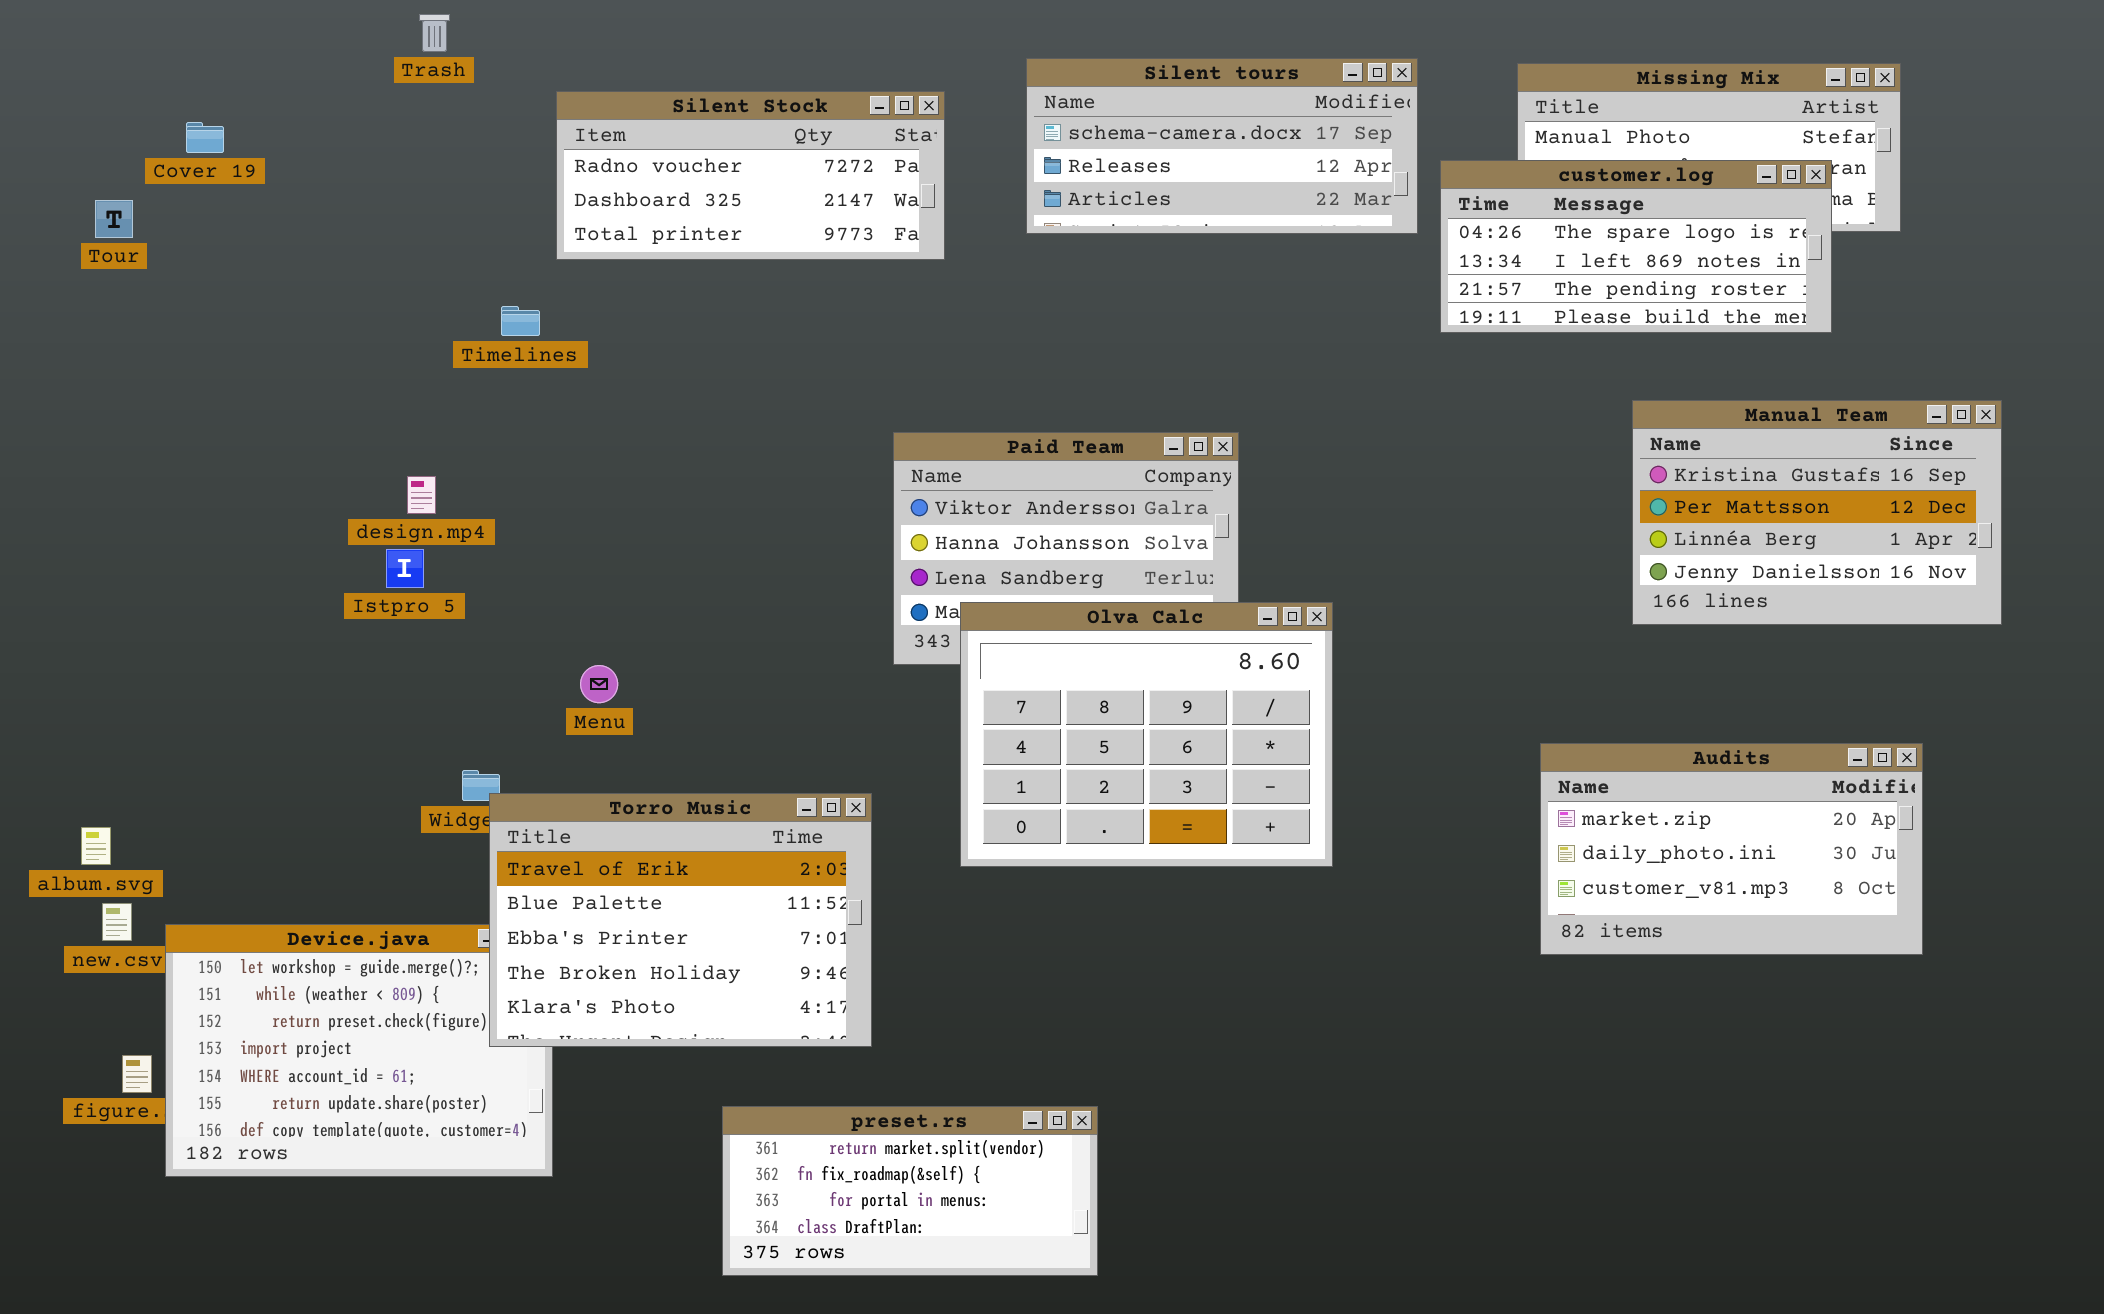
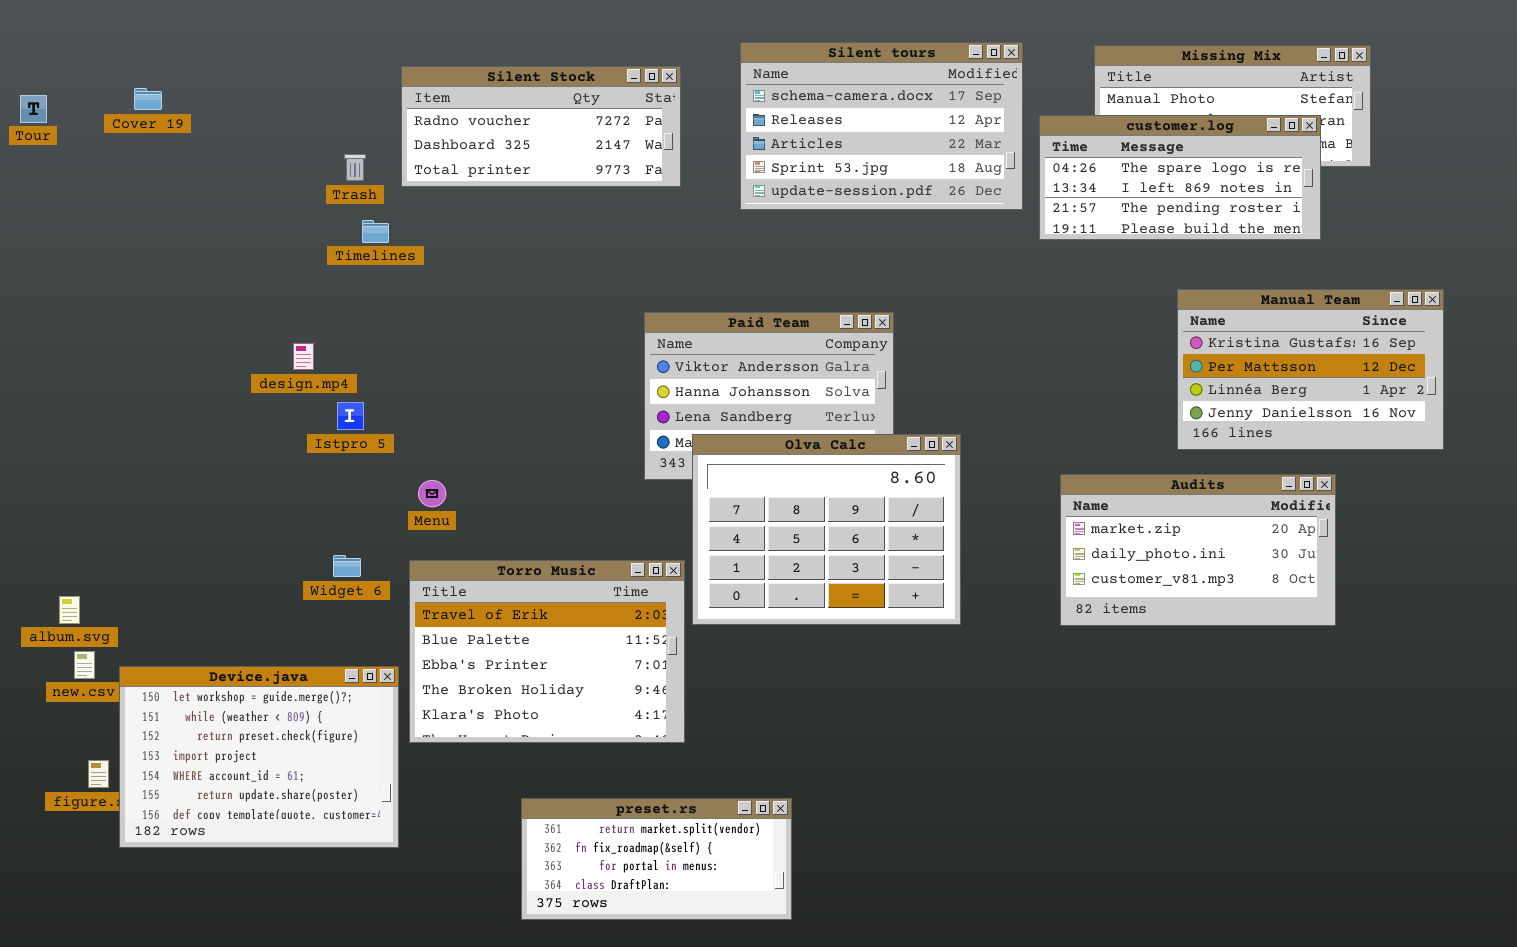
Trash: [419,14,450,52] -> [344,154,366,181], moved
Silent tours: [1026,58,1418,234] -> [740,42,1023,210], resized
Tour: [95,200,133,238] -> [20,95,47,123], moved
Istpro 5: [386,549,424,588] -> [337,402,364,430], moved
Audits: [1540,743,1923,955] -> [1060,474,1336,626], moved
Torro Music: [489,793,872,1047] -> [409,560,685,743], moved

